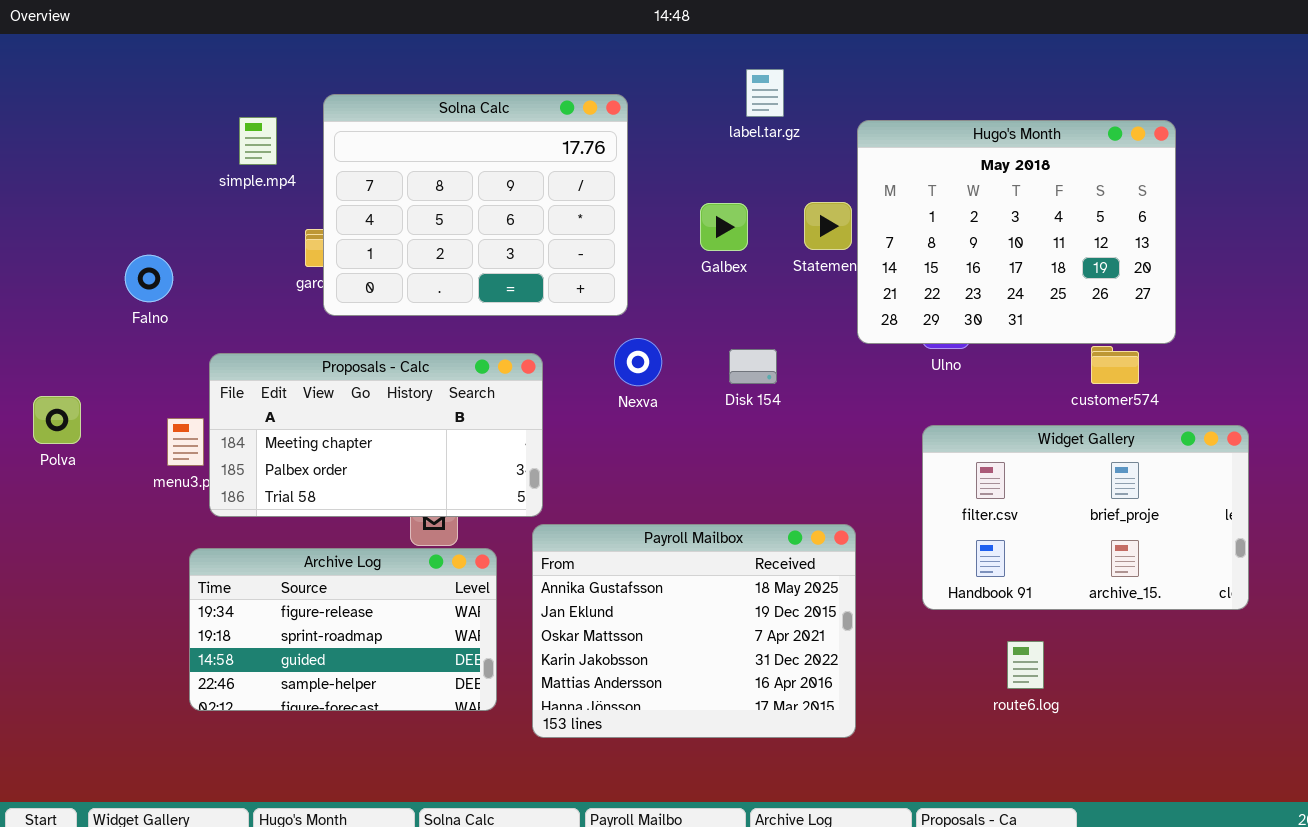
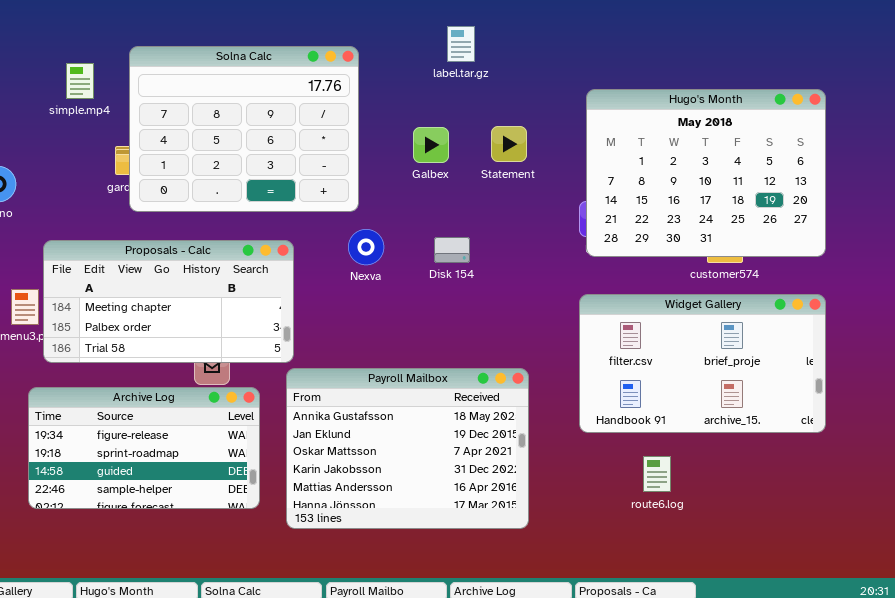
Hugo's Month: [857,120,1176,344] -> [586,89,826,257], moved

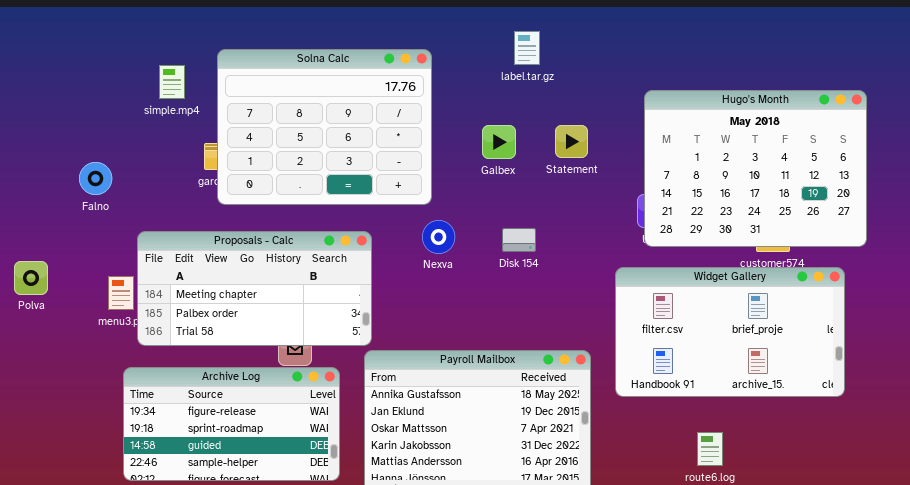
Widget Gallery: [579,294,826,433] -> [615,267,845,397], moved

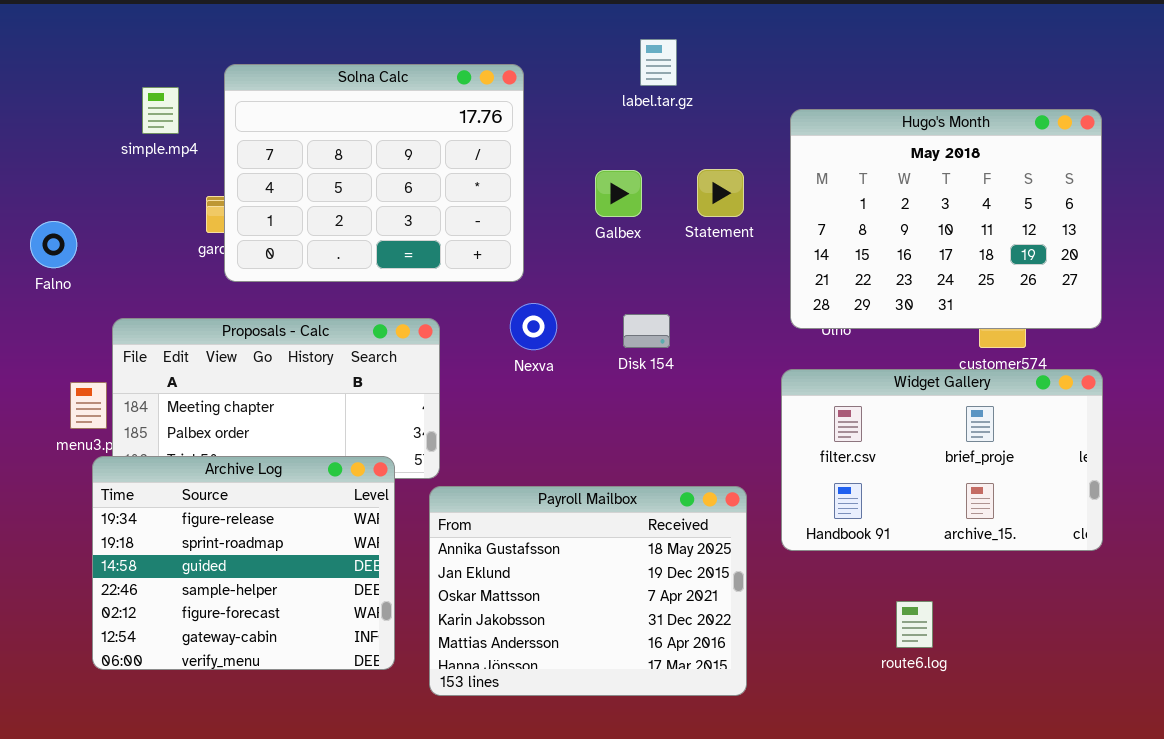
Hugo's Month: [644,90,867,247] -> [790,109,1102,329], moved
Archive Log: [123,367,340,481] -> [92,456,395,670], resized

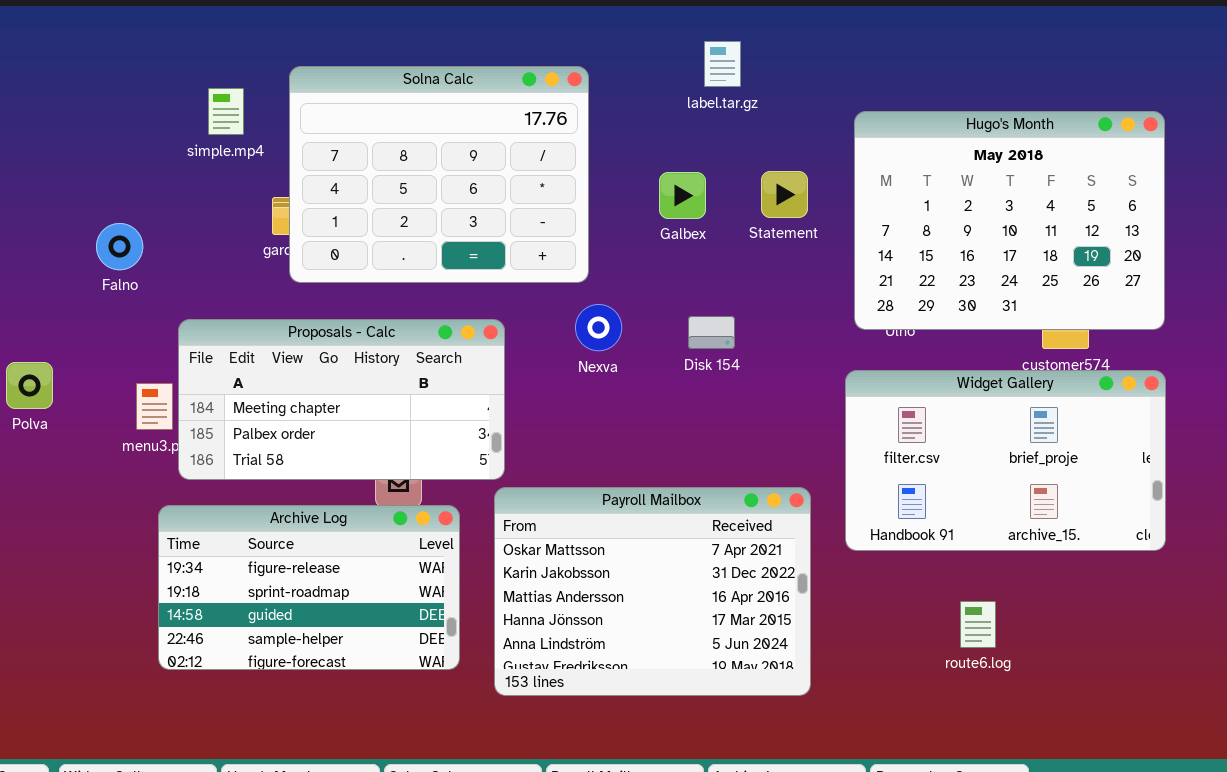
Archive Log: [92,456,395,670] -> [158,505,460,670], resized
Payroll Mailbox: [429,486,747,696] -> [494,487,811,696], scrolled down 2 rows

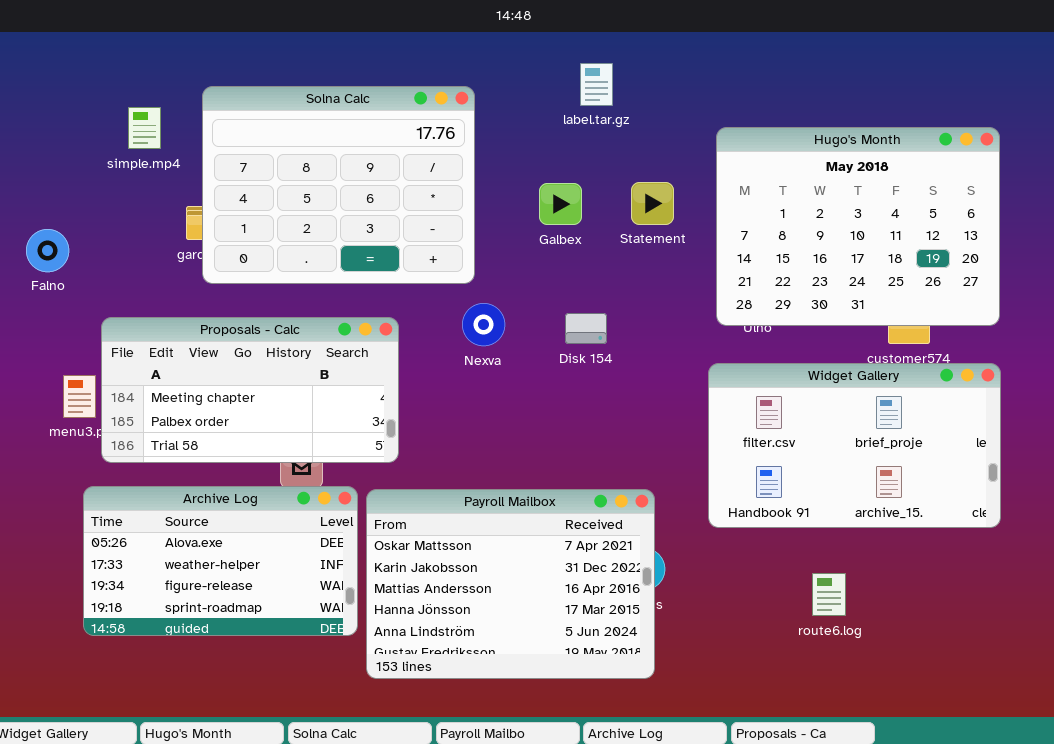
Payroll Mailbox: [494,487,811,696] -> [366,489,655,679], moved
Archive Log: [158,505,460,670] -> [83,486,358,636], scrolled up 2 rows

